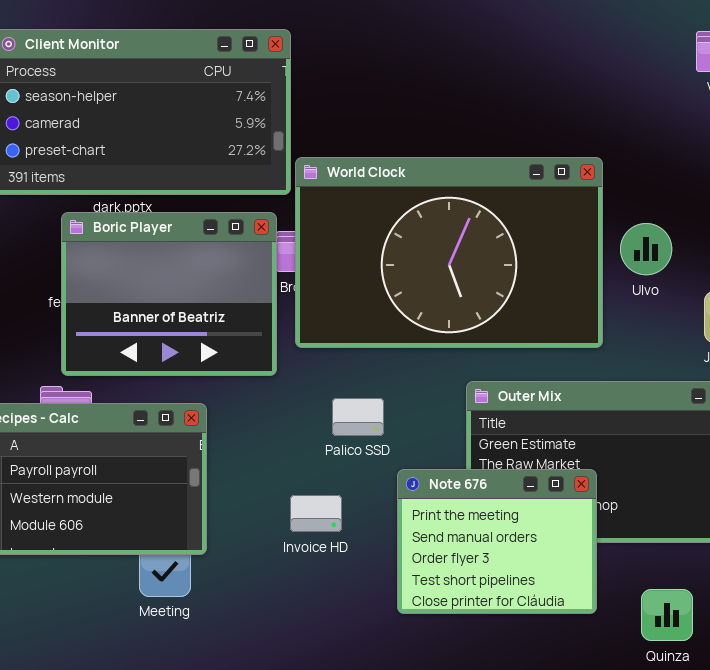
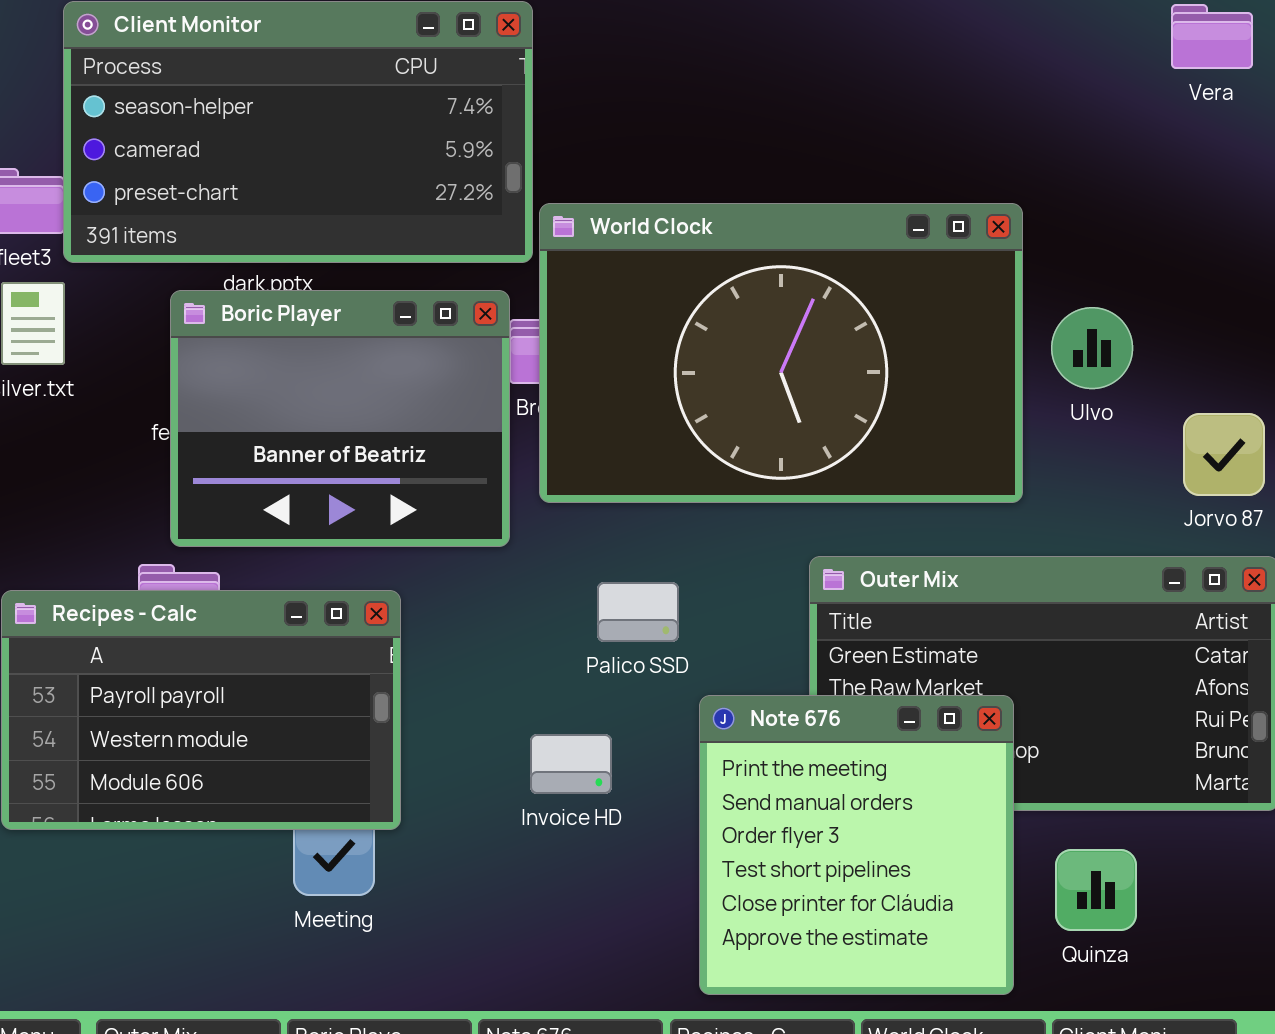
Note 676: [397,469,597,614] -> [699,695,1014,995], resized
Quinza: [641,589,693,641] -> [1055,849,1137,931], moved

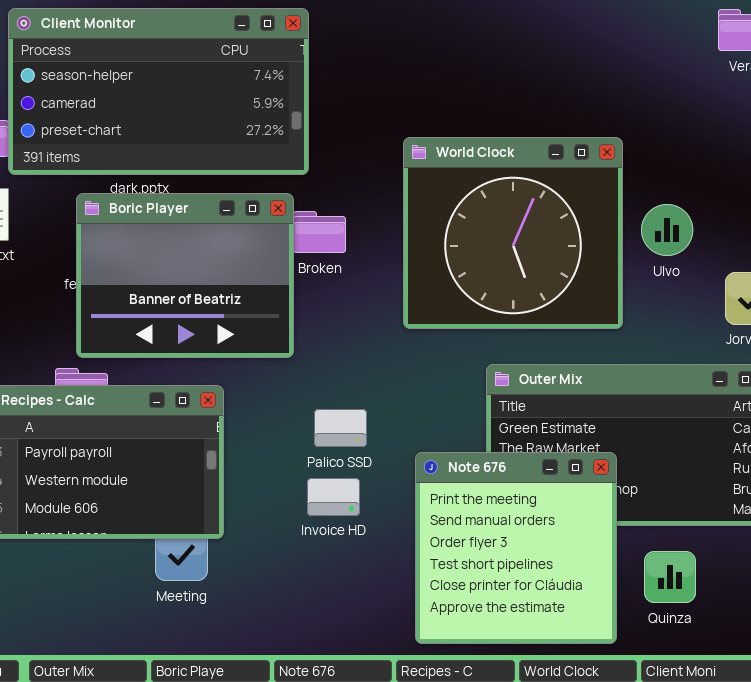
World Clock: [539,203,1023,503] -> [403,137,623,329], resized
Palico SSD: [597,582,679,642] -> [314,409,367,447], moved

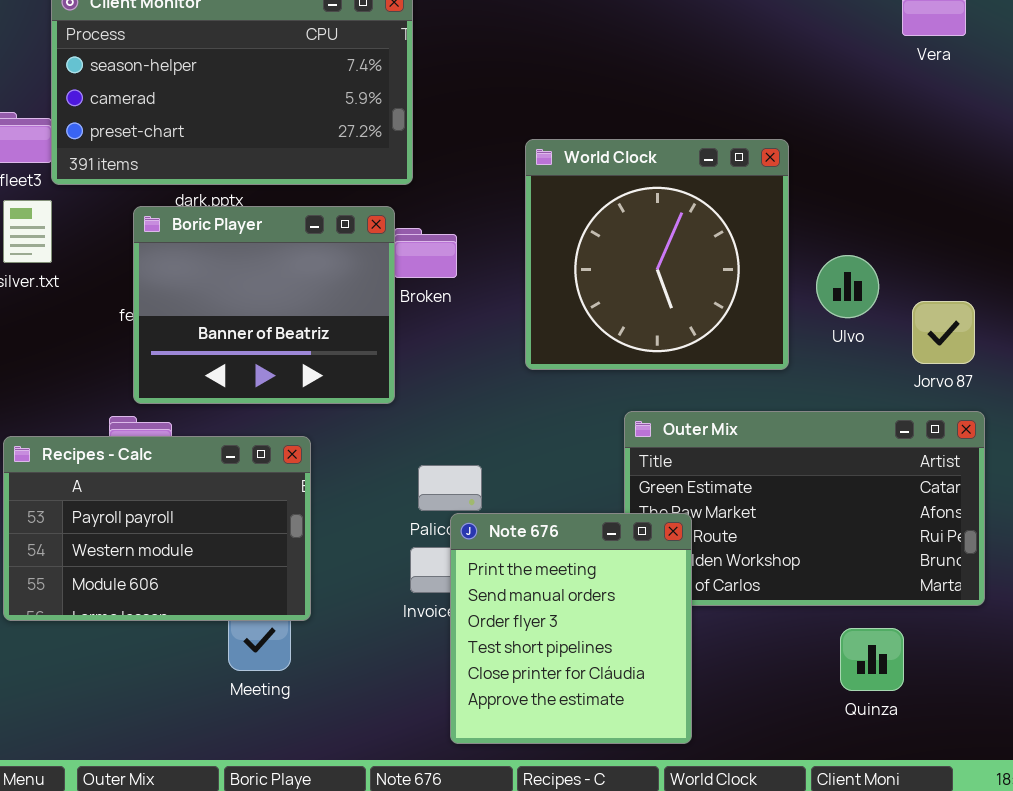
Ulvo: [641,204,693,256] -> [816,255,879,318], moved
Note 676: [415,452,617,644] -> [450,513,692,744], moved
Quinza: [644,551,696,603] -> [840,628,904,691], moved

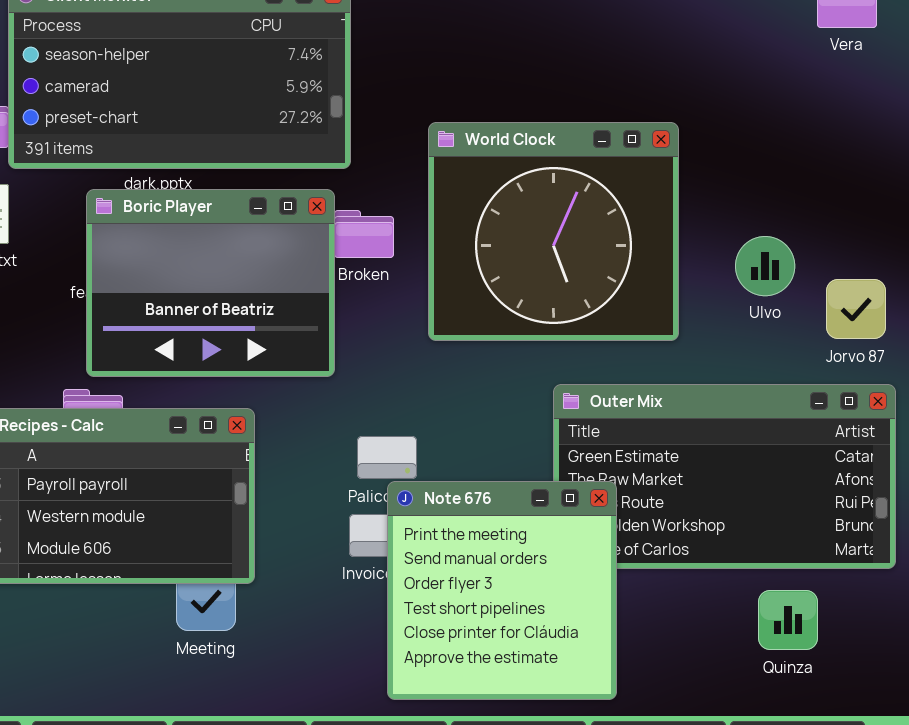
World Clock: [525,139,789,370] -> [428,122,679,341], moved

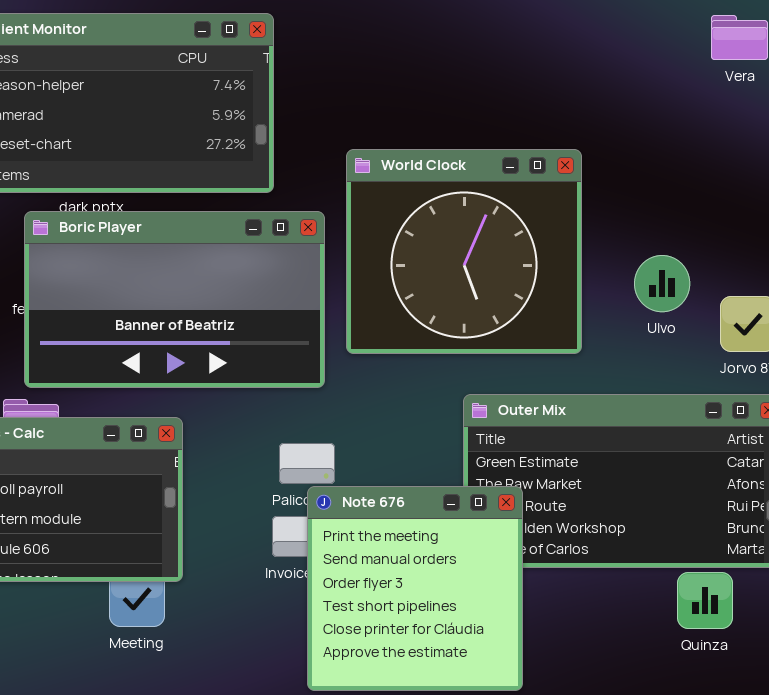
Boric Player: [86,189,335,377] -> [24,211,325,388], resized
Quinza: [758,590,818,650] -> [677,572,733,629], moved

